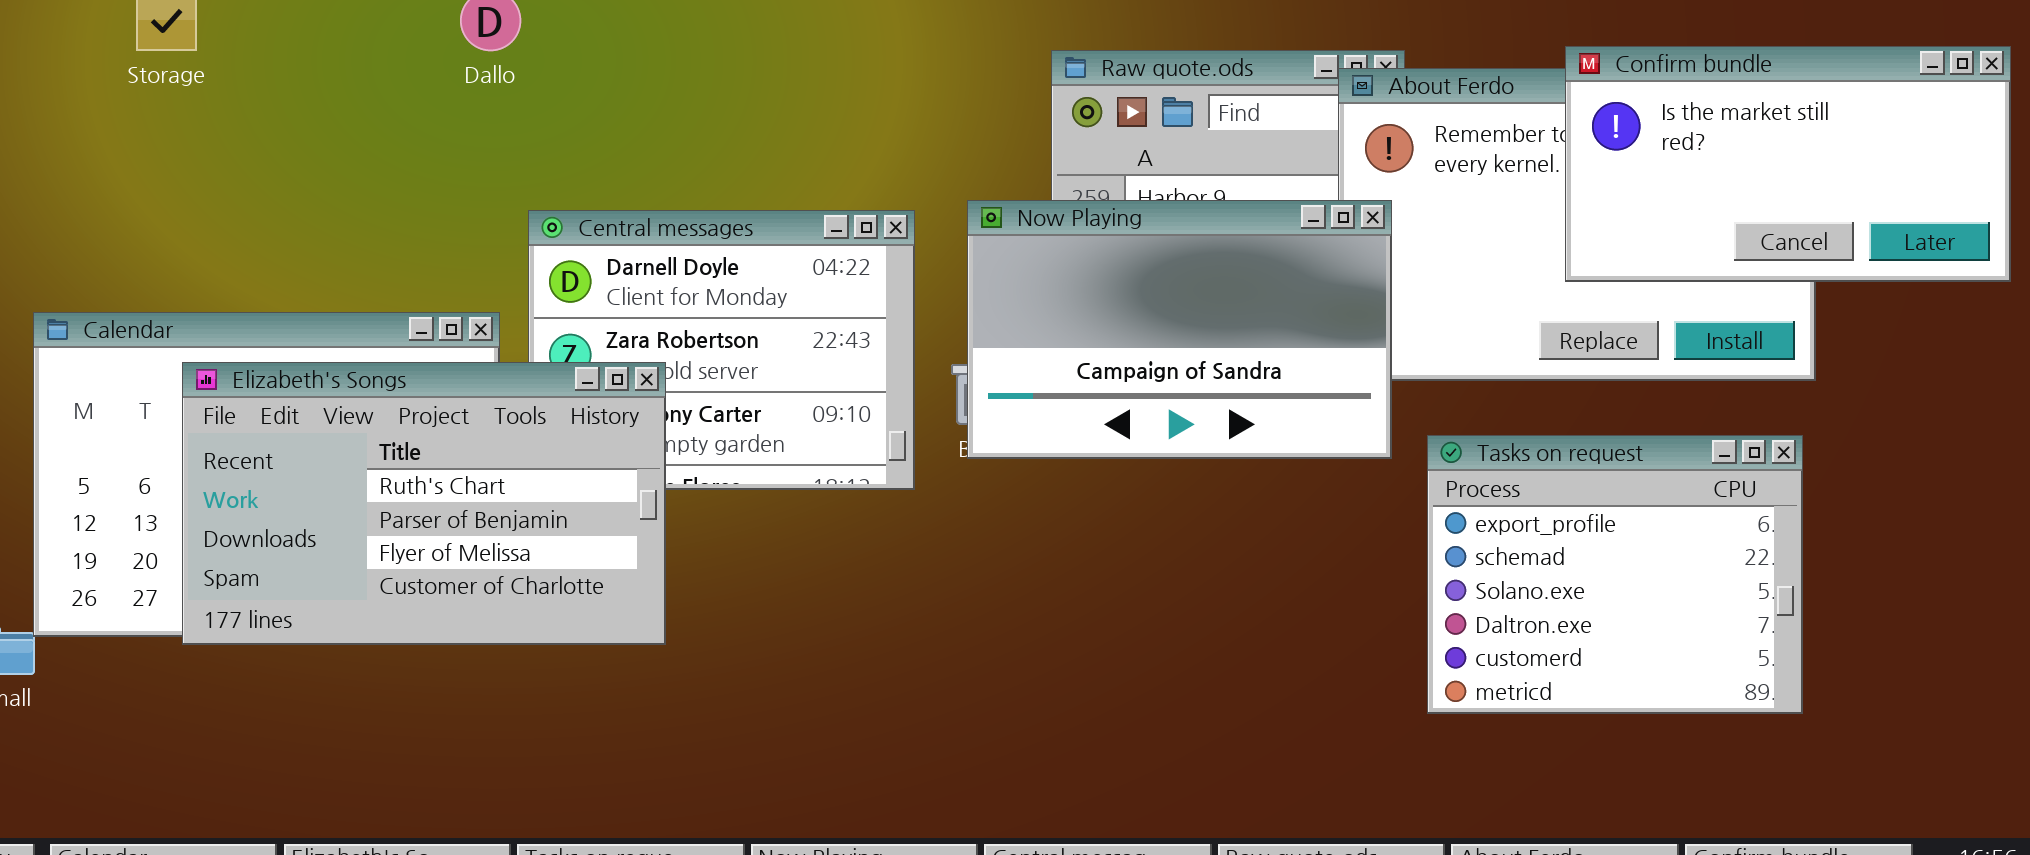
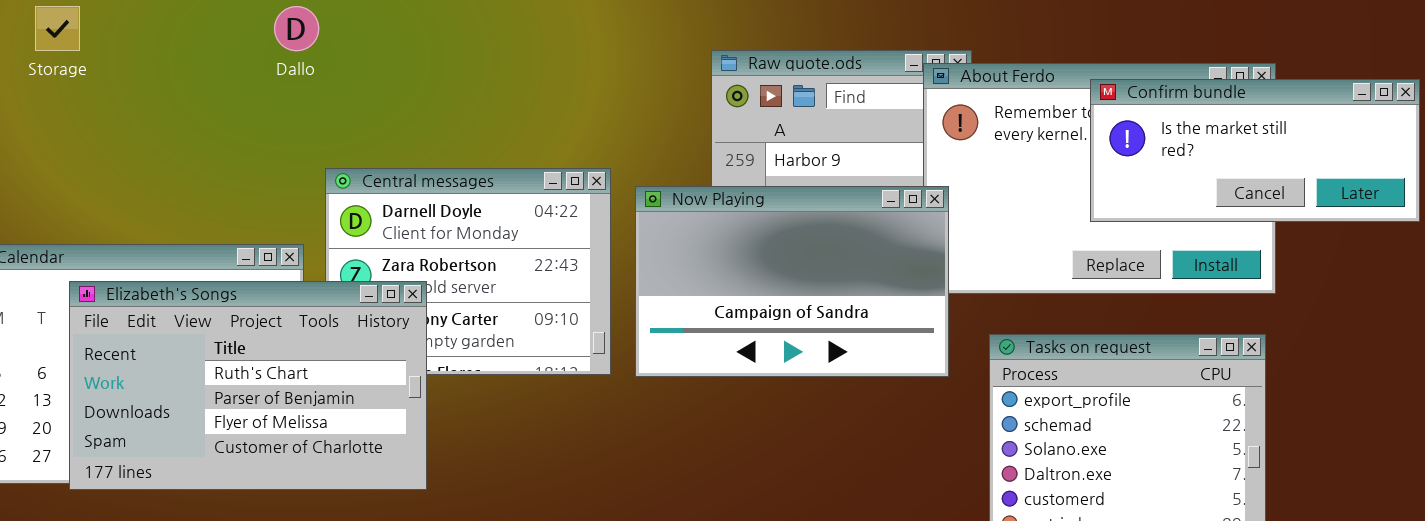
Confirm bundle: [1565,46,2011,282] -> [1090,79,1420,222], resized
Now Playing: [967,200,1392,459] -> [635,186,949,377], moved

